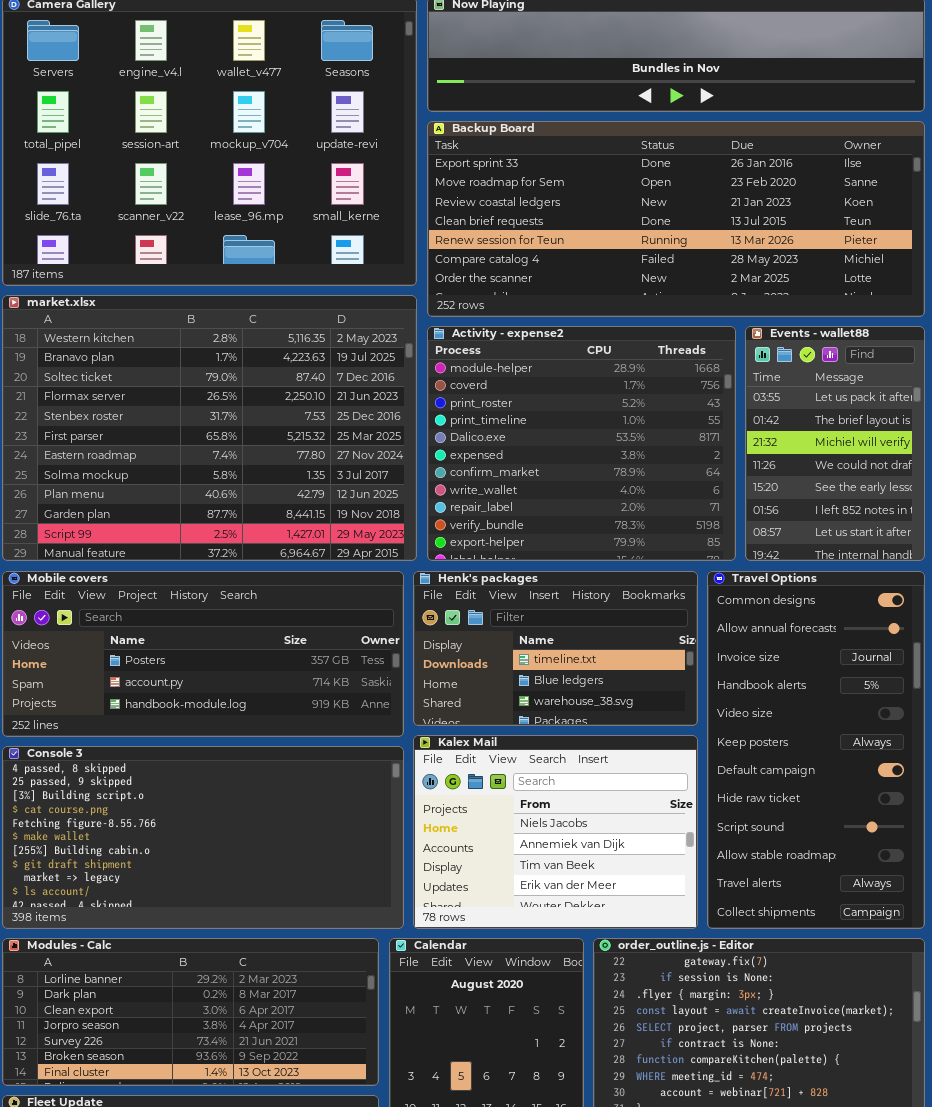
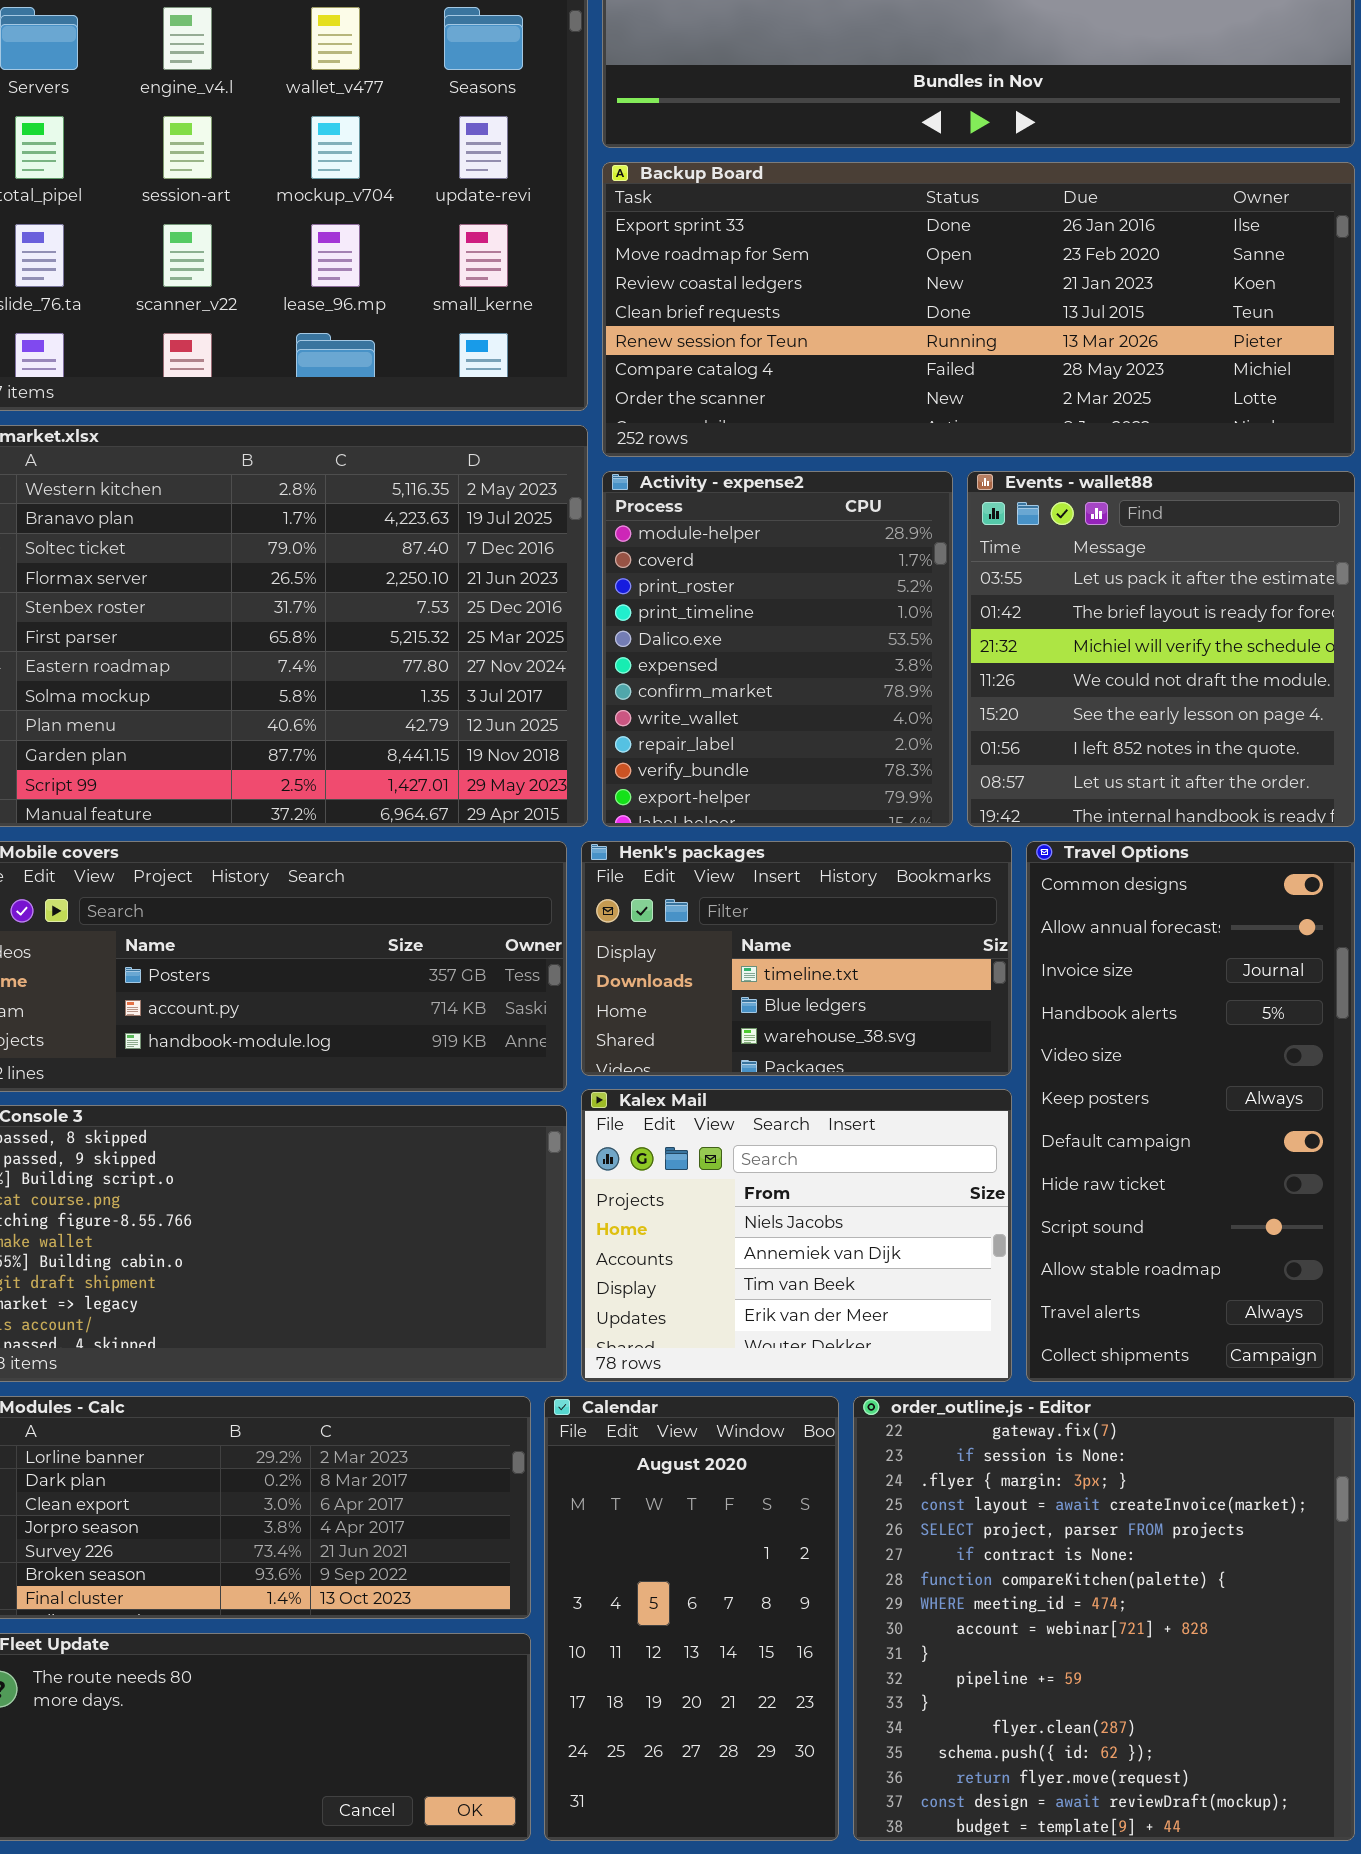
Activity - expense2: [427,326,736,561] -> [602,471,953,827], resized
Events - wallet88: [745,326,925,561] -> [967,471,1355,827], resized

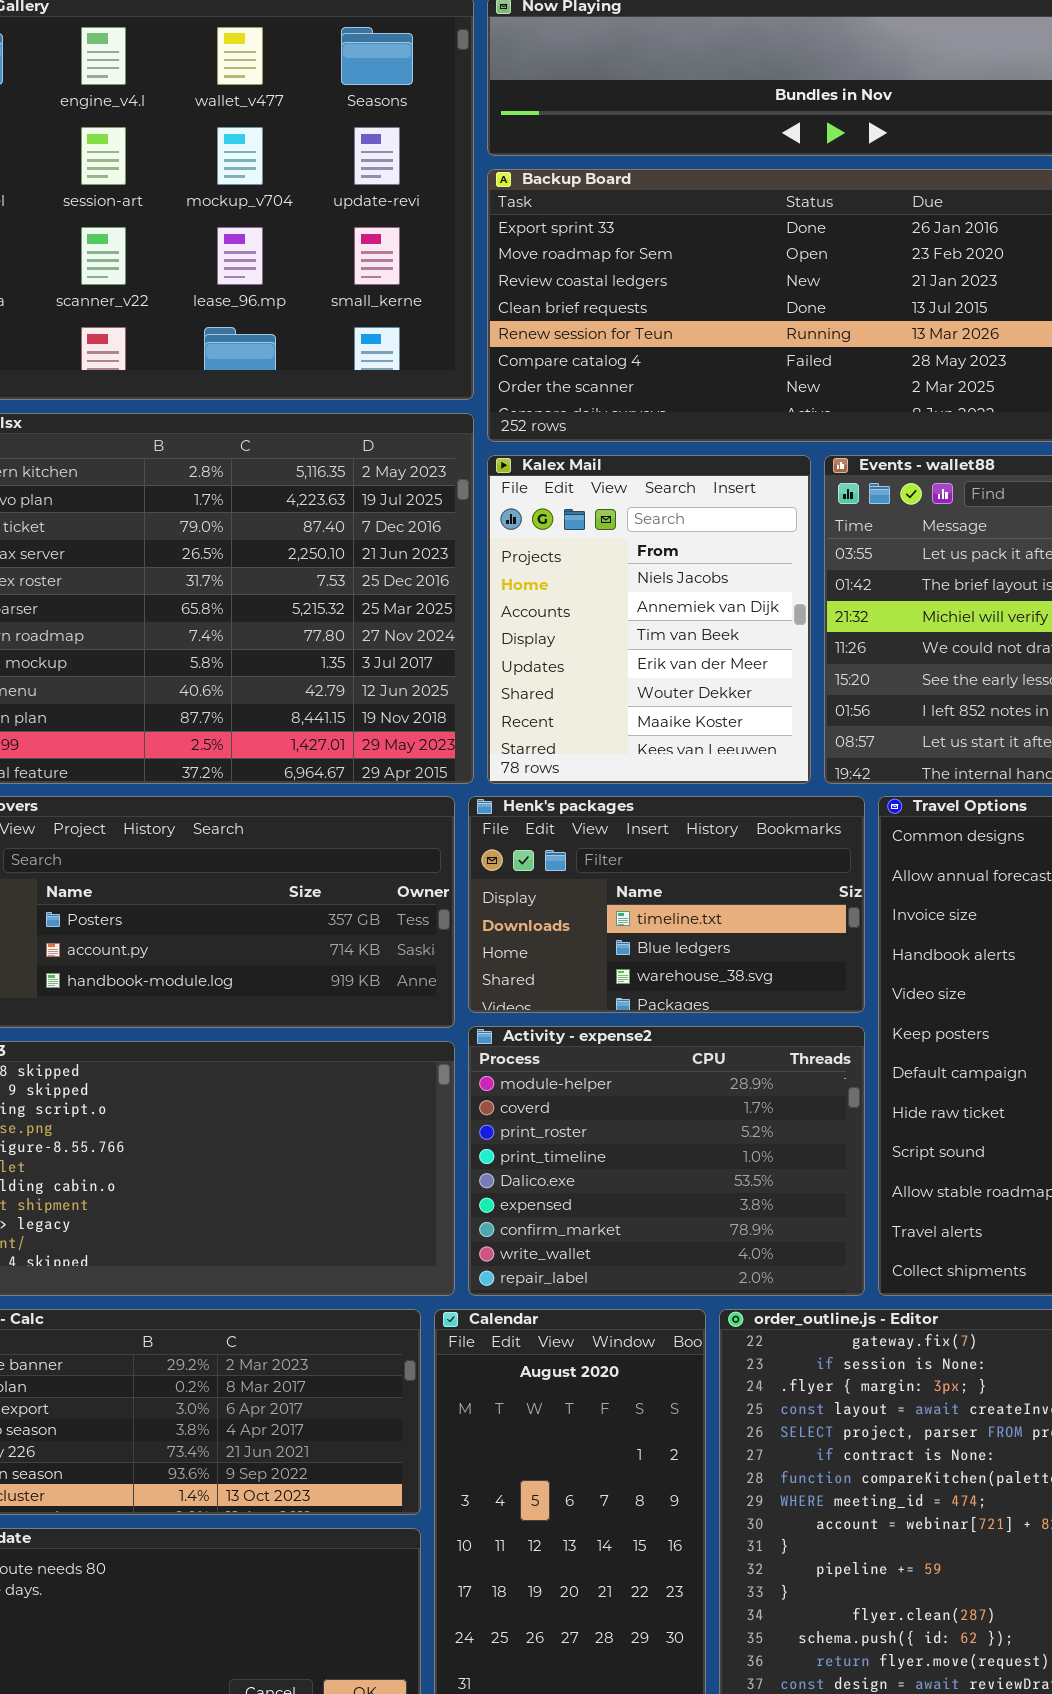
Activity - expense2: [602,471,953,827] -> [468,1026,865,1296], moved, resized
Kalex Mail: [581,1089,1012,1382] -> [487,455,811,784], moved, resized

